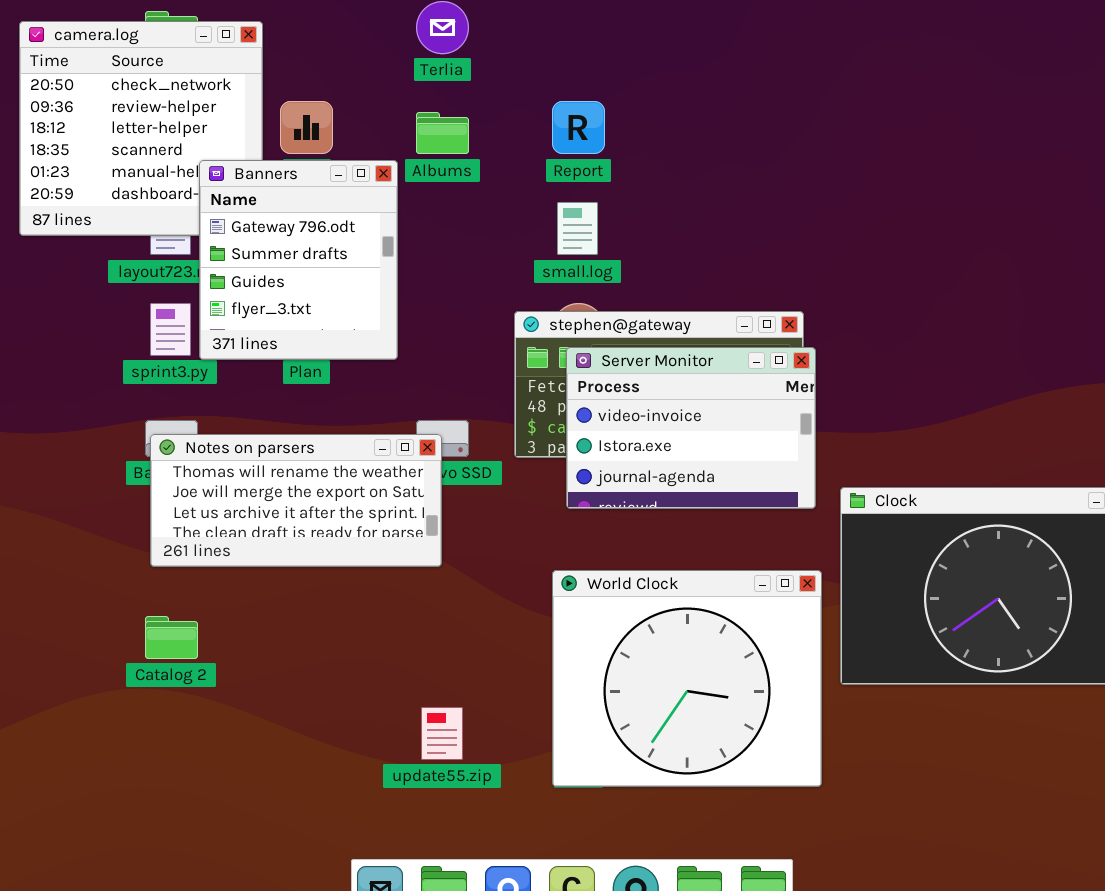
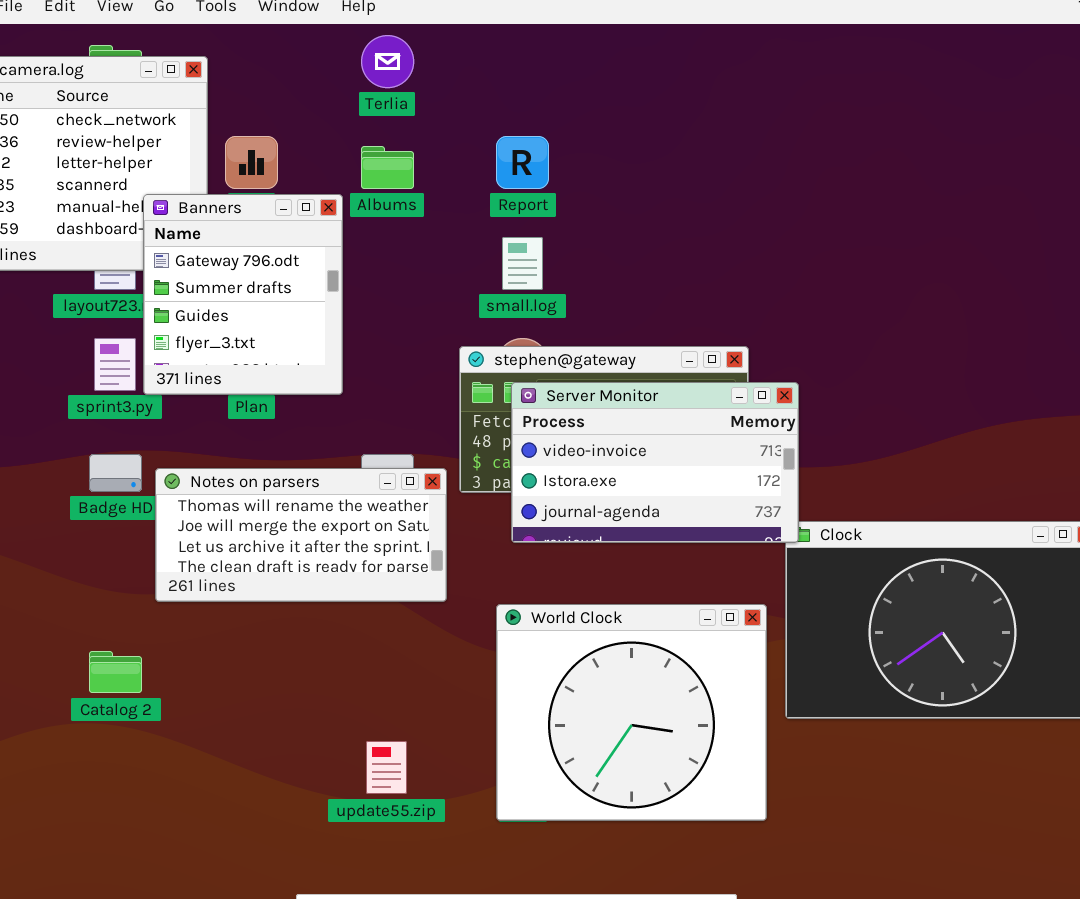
Server Monitor: [566,347,816,509] -> [511,382,799,543], resized
Notes on parsers: [150,434,442,567] -> [155,468,447,602], moved

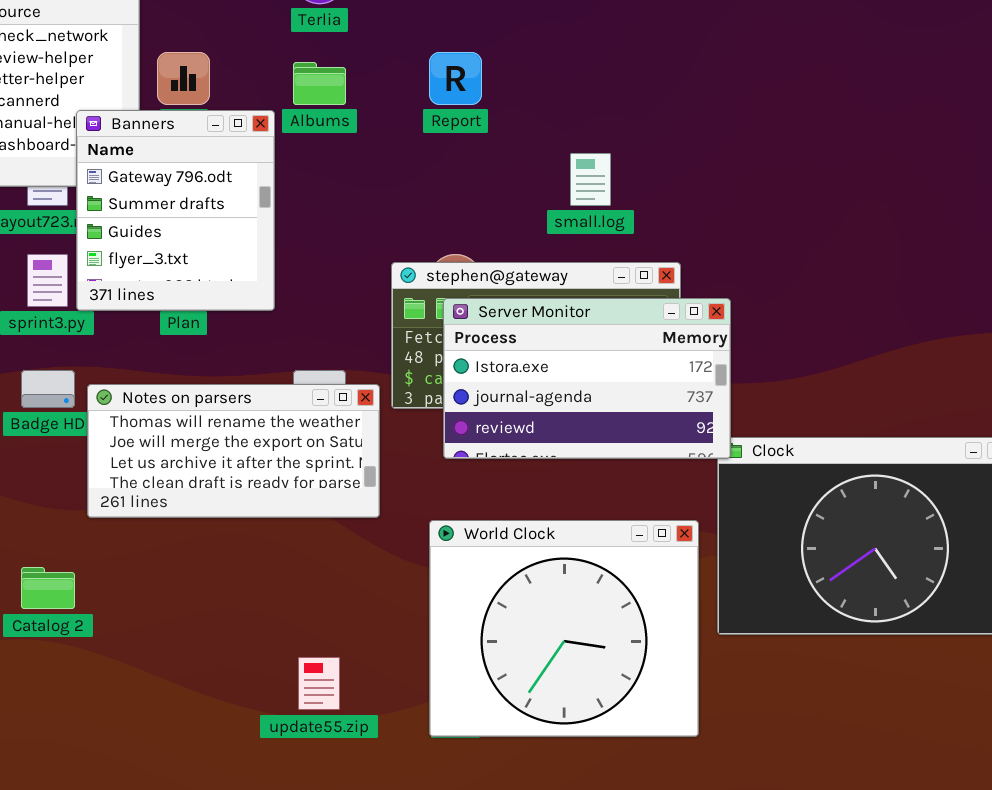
small.log: [502,237,543,290] -> [570,153,611,206], moved
Server Monitor: [511,382,799,543] -> [443,298,731,459], scrolled down 1 row

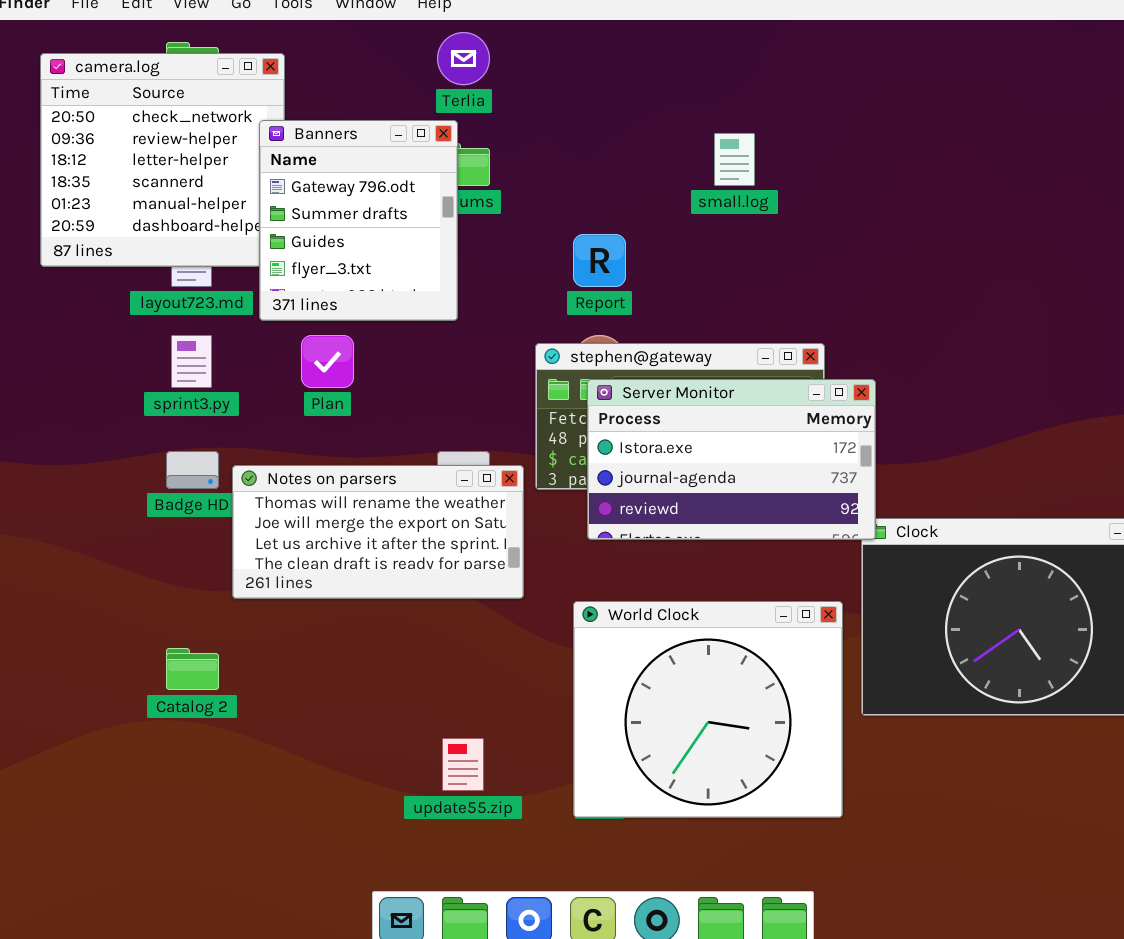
Report: [429,52,482,105] -> [573,234,626,287], moved
Banners: [76,110,275,311] -> [259,120,458,321], moved
small.log: [570,153,611,206] -> [714,133,755,186], moved

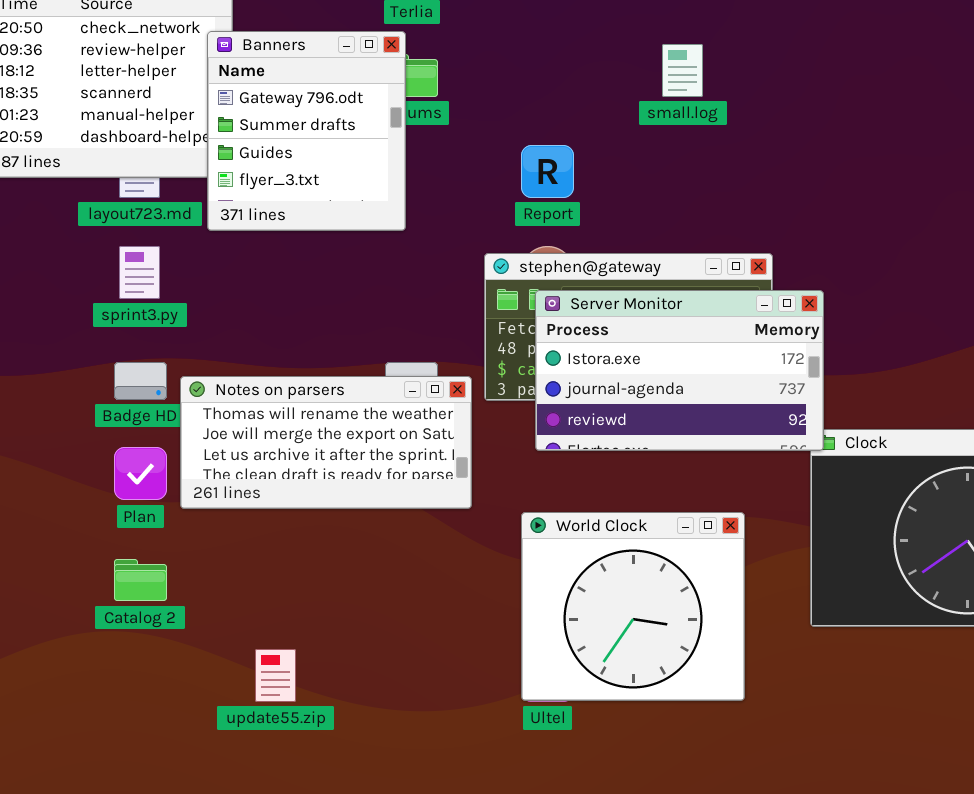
Plan: [301,335,354,388] -> [114,447,167,500], moved
World Clock: [573,601,843,818] -> [521,512,745,701], resized
update55.zip: [442,738,484,791] -> [255,649,296,702], moved

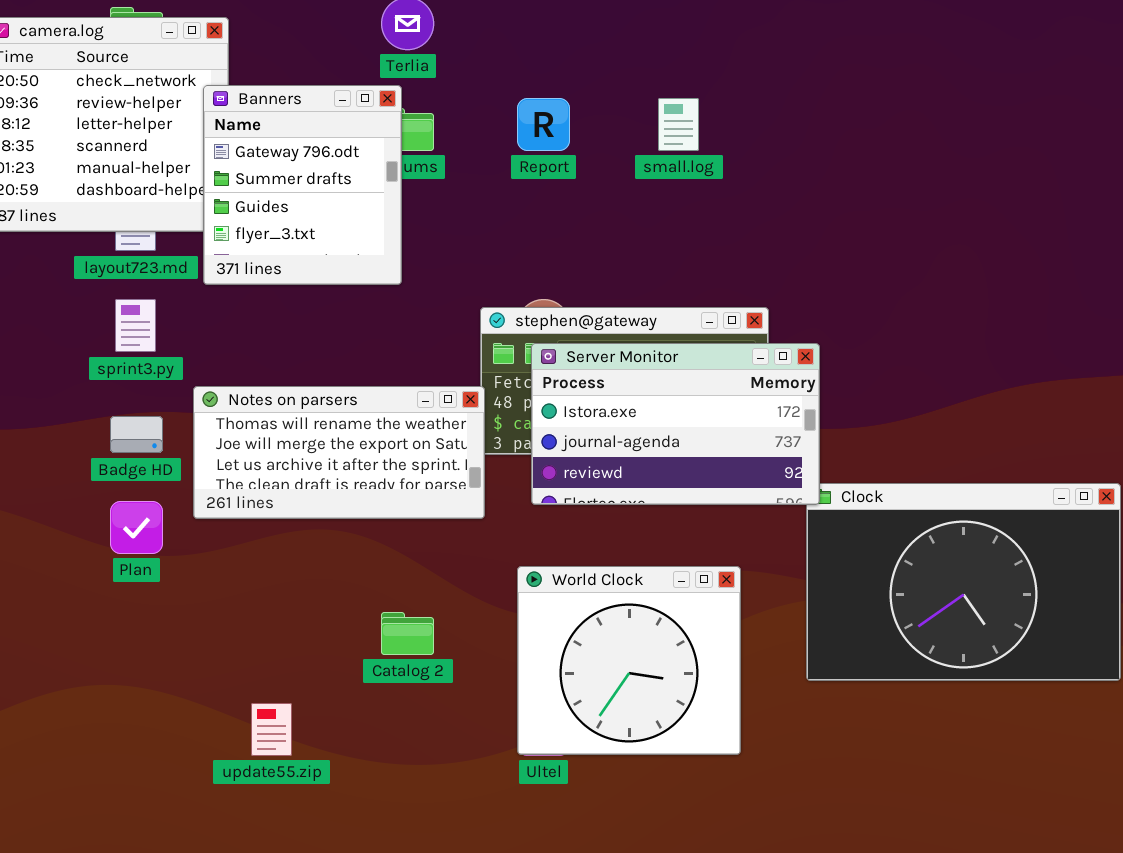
Report: [521,145,574,198] -> [517,98,570,151], moved
Notes on parsers: [180,376,472,509] -> [193,386,485,519], moved
Catalog 2: [114,559,167,601] -> [381,612,434,655], moved

